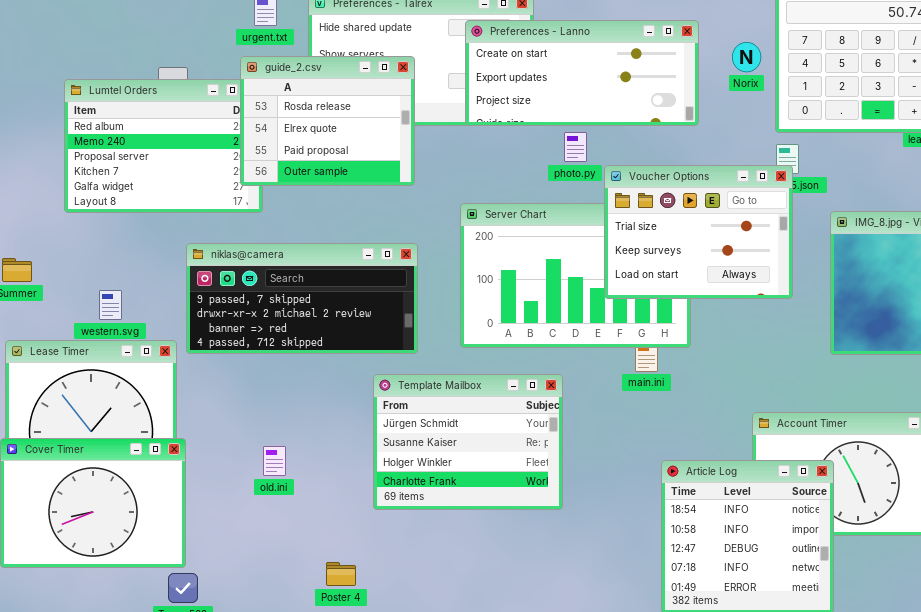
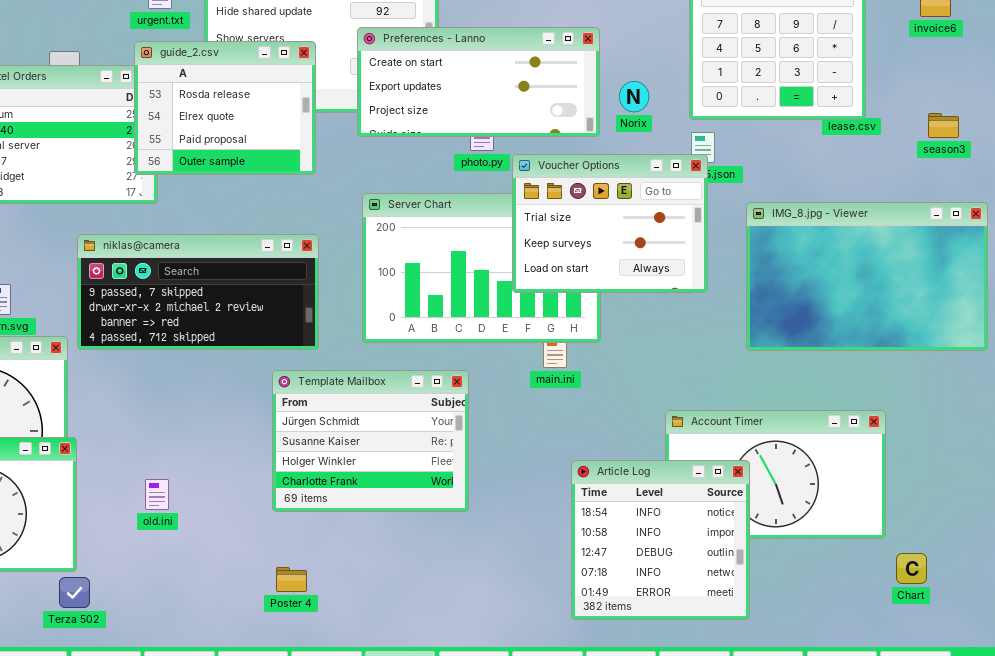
Preferences - Lanno: [465,20,699,126] -> [357,27,600,137], moved
Norix: [732,42,761,72] -> [619,81,649,112], moved
old.ini: [263,446,286,476] -> [145,479,169,510], moved
Poster 4: [326,562,356,586] -> [276,567,307,592], moved

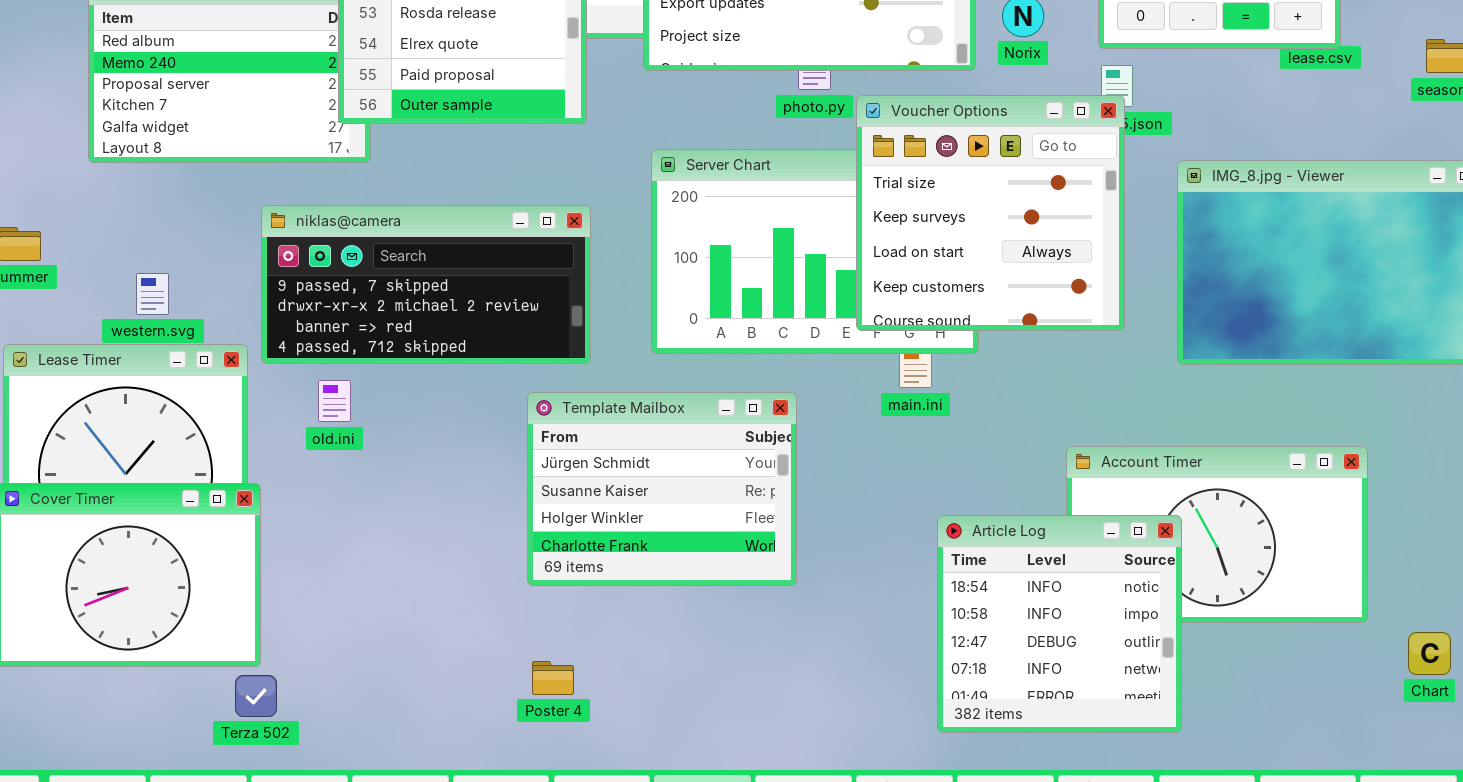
Voucher Options: [512,154,708,293] -> [856,95,1125,331], resized
old.ini: [145,479,169,510] -> [318,380,351,422], moved
Chart: [896,553,927,584] -> [1408,632,1451,675], moved

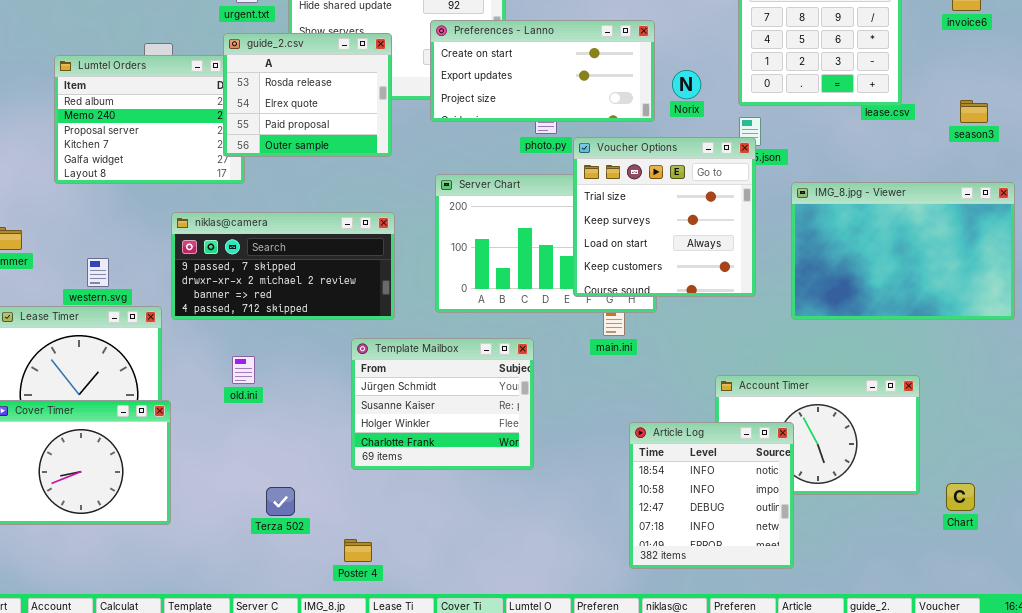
old.ini: [318,380,351,422] -> [232,356,255,384], moved
Chart: [1408,632,1451,675] -> [946,483,975,511], moved
Poster 4: [532,661,574,695] -> [344,539,372,562], moved
Terza 502: [235,675,277,717] -> [266,487,295,516], moved

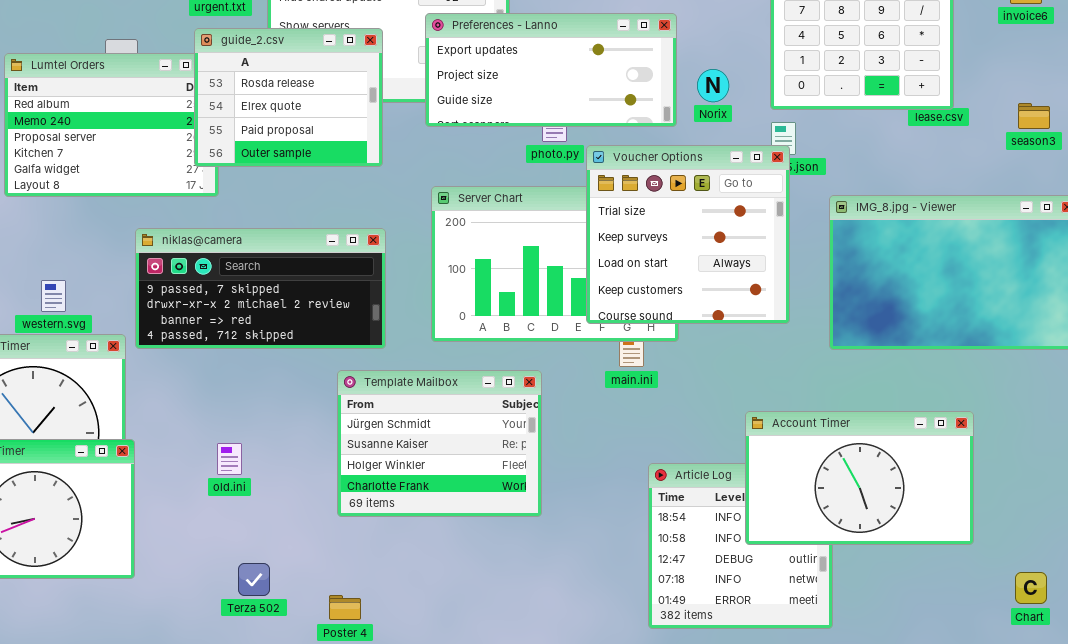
Preferences - Lanno: [430,20,655,122] -> [425,13,677,127], scrolled down 1 row
old.ini: [232,356,255,384] -> [217,443,242,475], moved
Account Timer: [715,375,920,495] -> [745,411,974,545], raised
Chart: [946,483,975,511] -> [1015,572,1047,604], moved
Terza 502: [266,487,295,516] -> [238,563,270,596], moved

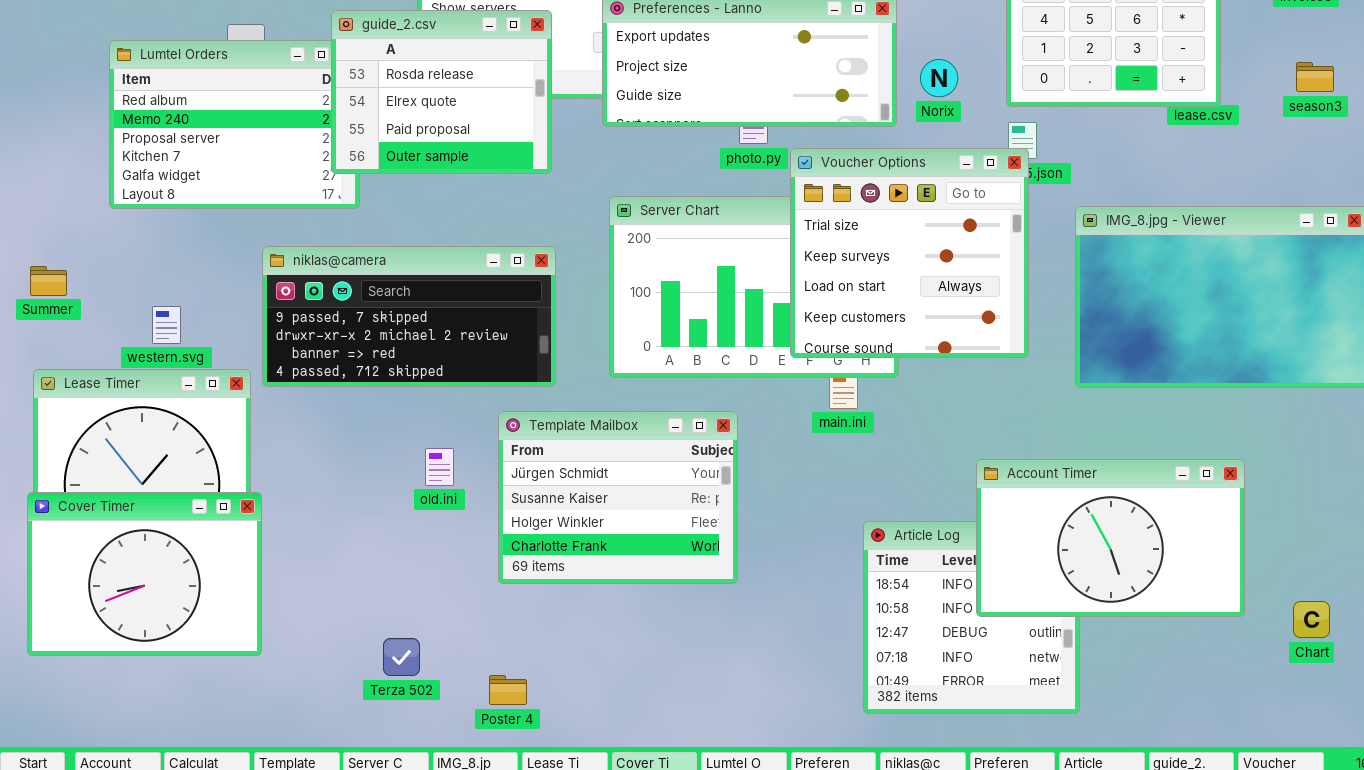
season3: [1018,103,1050,129] -> [1296,62,1334,92], moved
old.ini: [217,443,242,475] -> [425,448,454,486], moved
Chart: [1015,572,1047,604] -> [1293,601,1330,638], moved

